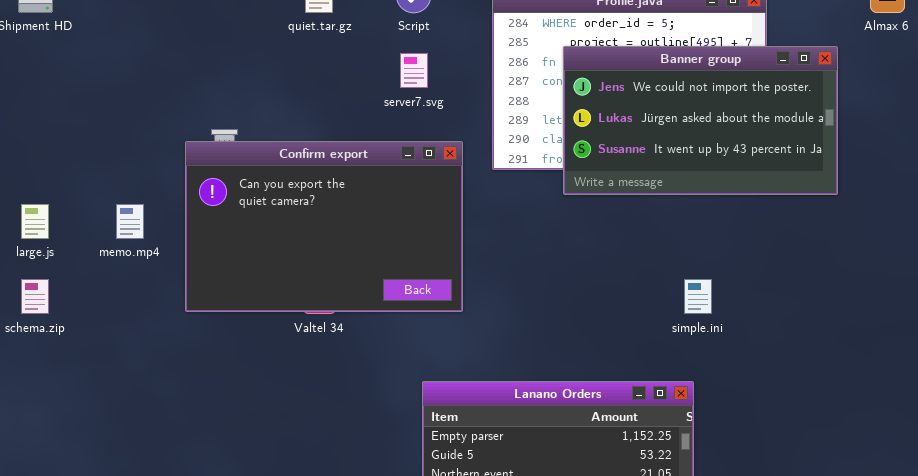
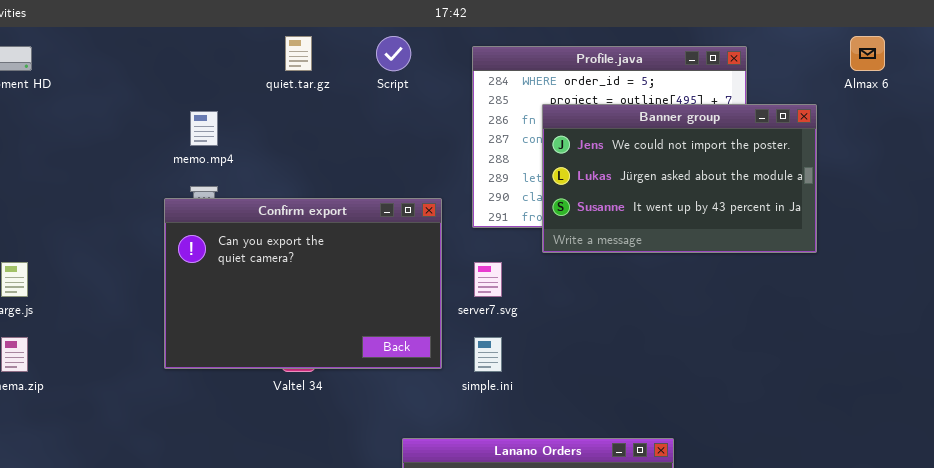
server7.svg: [400,53,428,88] -> [474,262,502,297], moved
memo.mp4: [116,204,144,239] -> [190,111,218,146], moved
simple.ini: [684,279,712,314] -> [474,337,502,372], moved

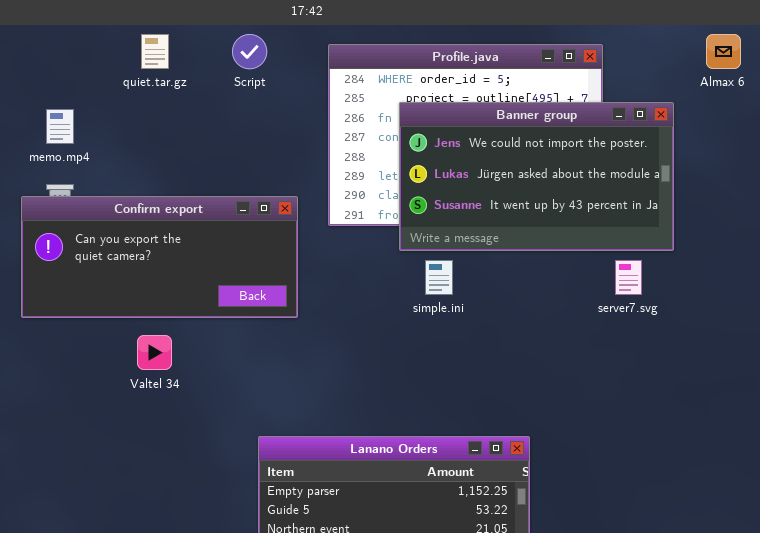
Confirm export: [164,198,442,369] -> [21,196,298,318], resized
server7.svg: [474,262,502,297] -> [615,260,642,295], moved
simple.ini: [474,337,502,372] -> [425,260,453,295], moved

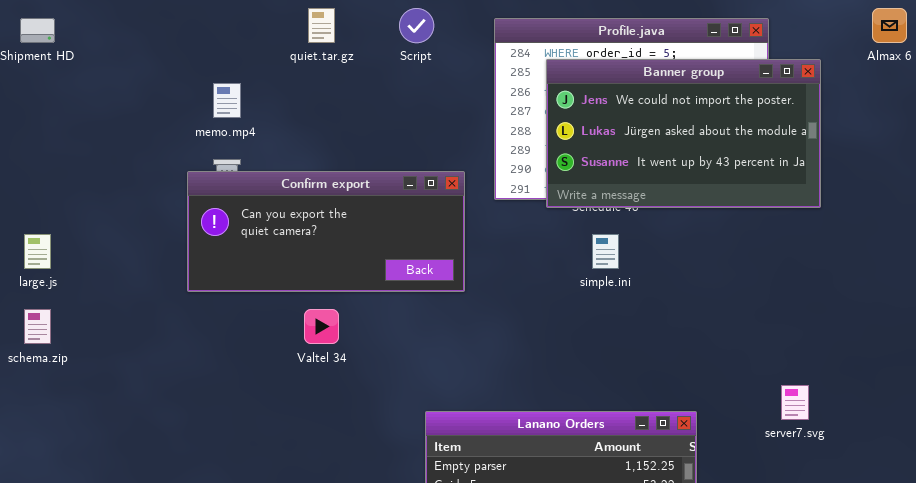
Banner group: [399,102,674,251] -> [546,59,821,208], moved
server7.svg: [615,260,642,295] -> [781,385,809,420], moved

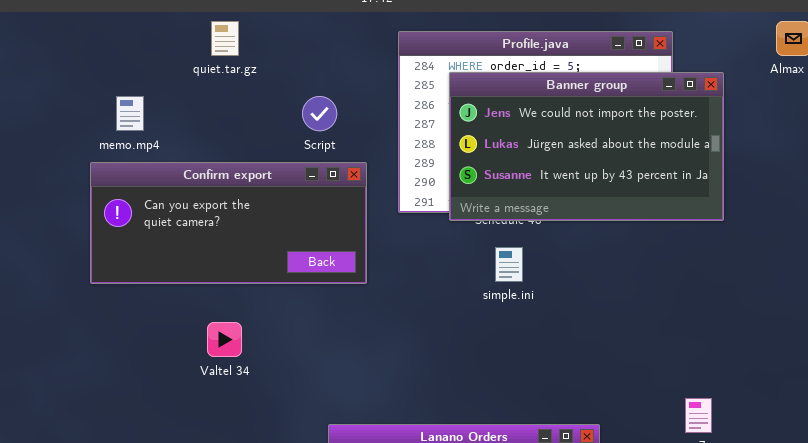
Script: [399,8,434,43] -> [302,96,337,131], moved
Confirm export: [187,171,465,292] -> [90,162,367,284], moved

